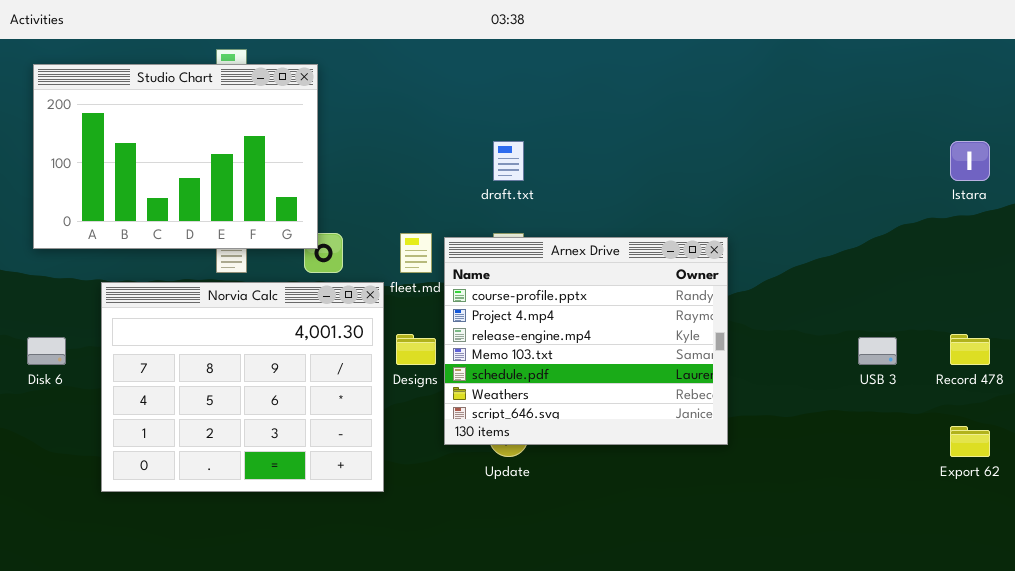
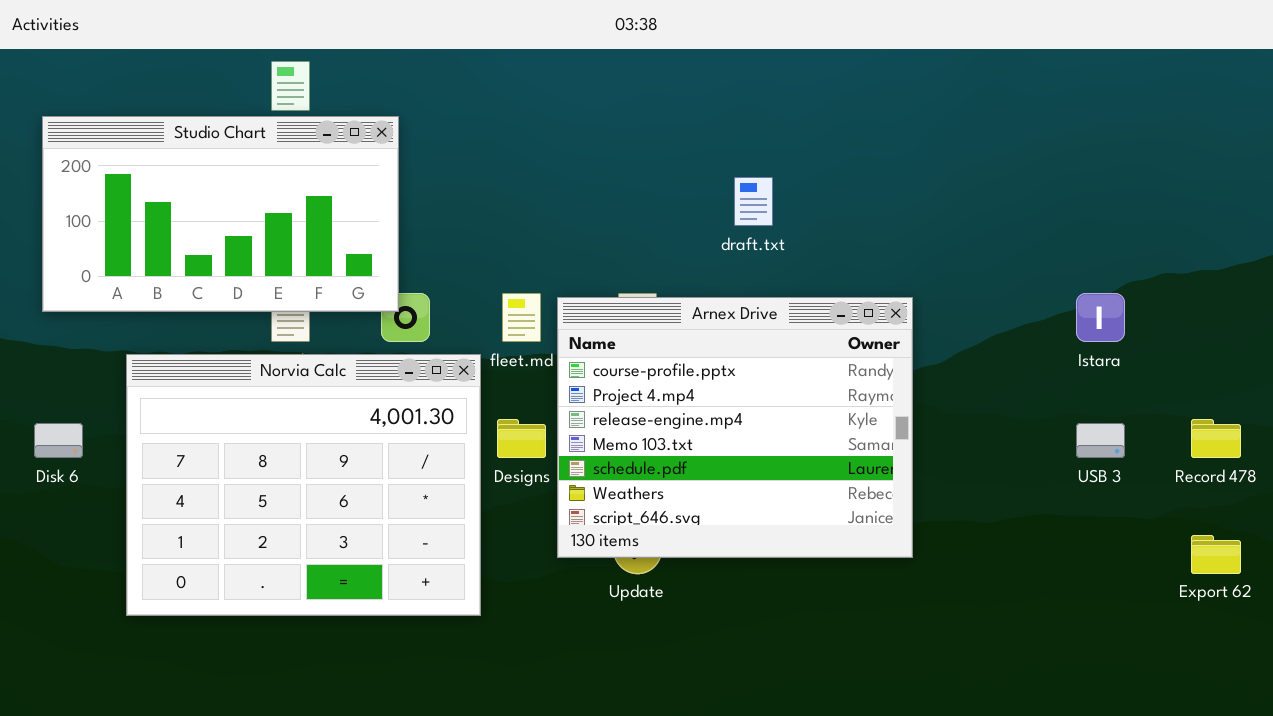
Studio Chart: [33,64,318,249] -> [42,116,399,312], resized
draft.txt: [493,141,524,181] -> [734,177,773,226], moved
Istara: [950,141,990,181] -> [1076,293,1125,342], moved

